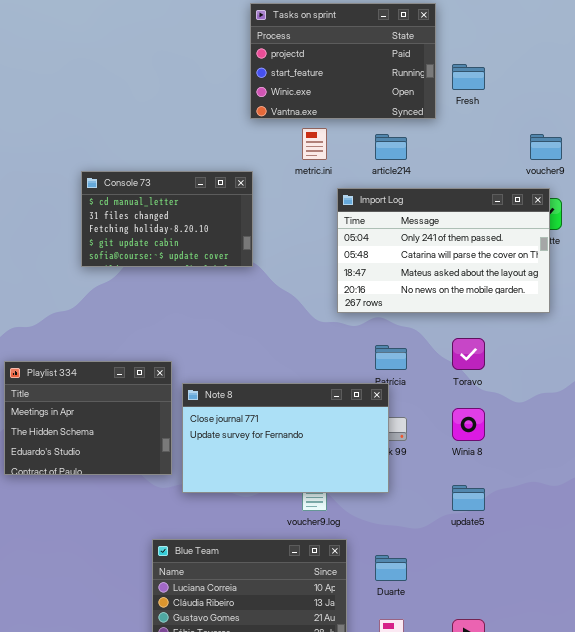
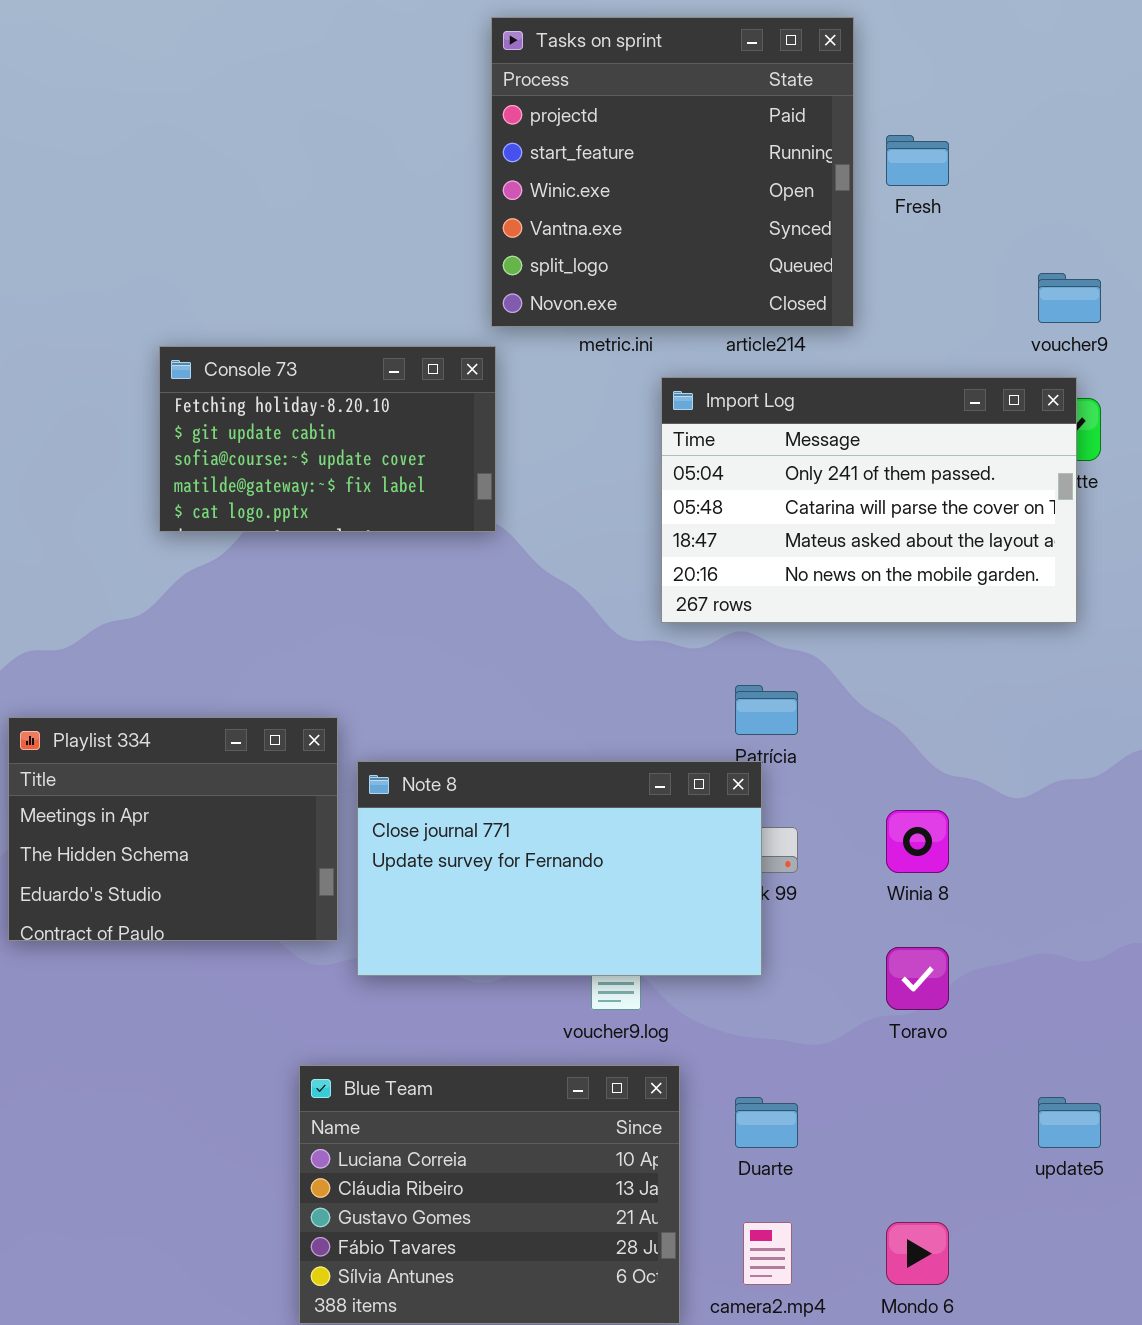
Tasks on sprint: [250,3,436,119] -> [491,17,854,327], resized
Console 73: [81,171,253,267] -> [159,346,496,532], scrolled down 2 rows
Toravo: [452,338,485,370] -> [886,947,949,1010], moved
update5: [452,485,485,511] -> [1038,1097,1101,1148], moved

